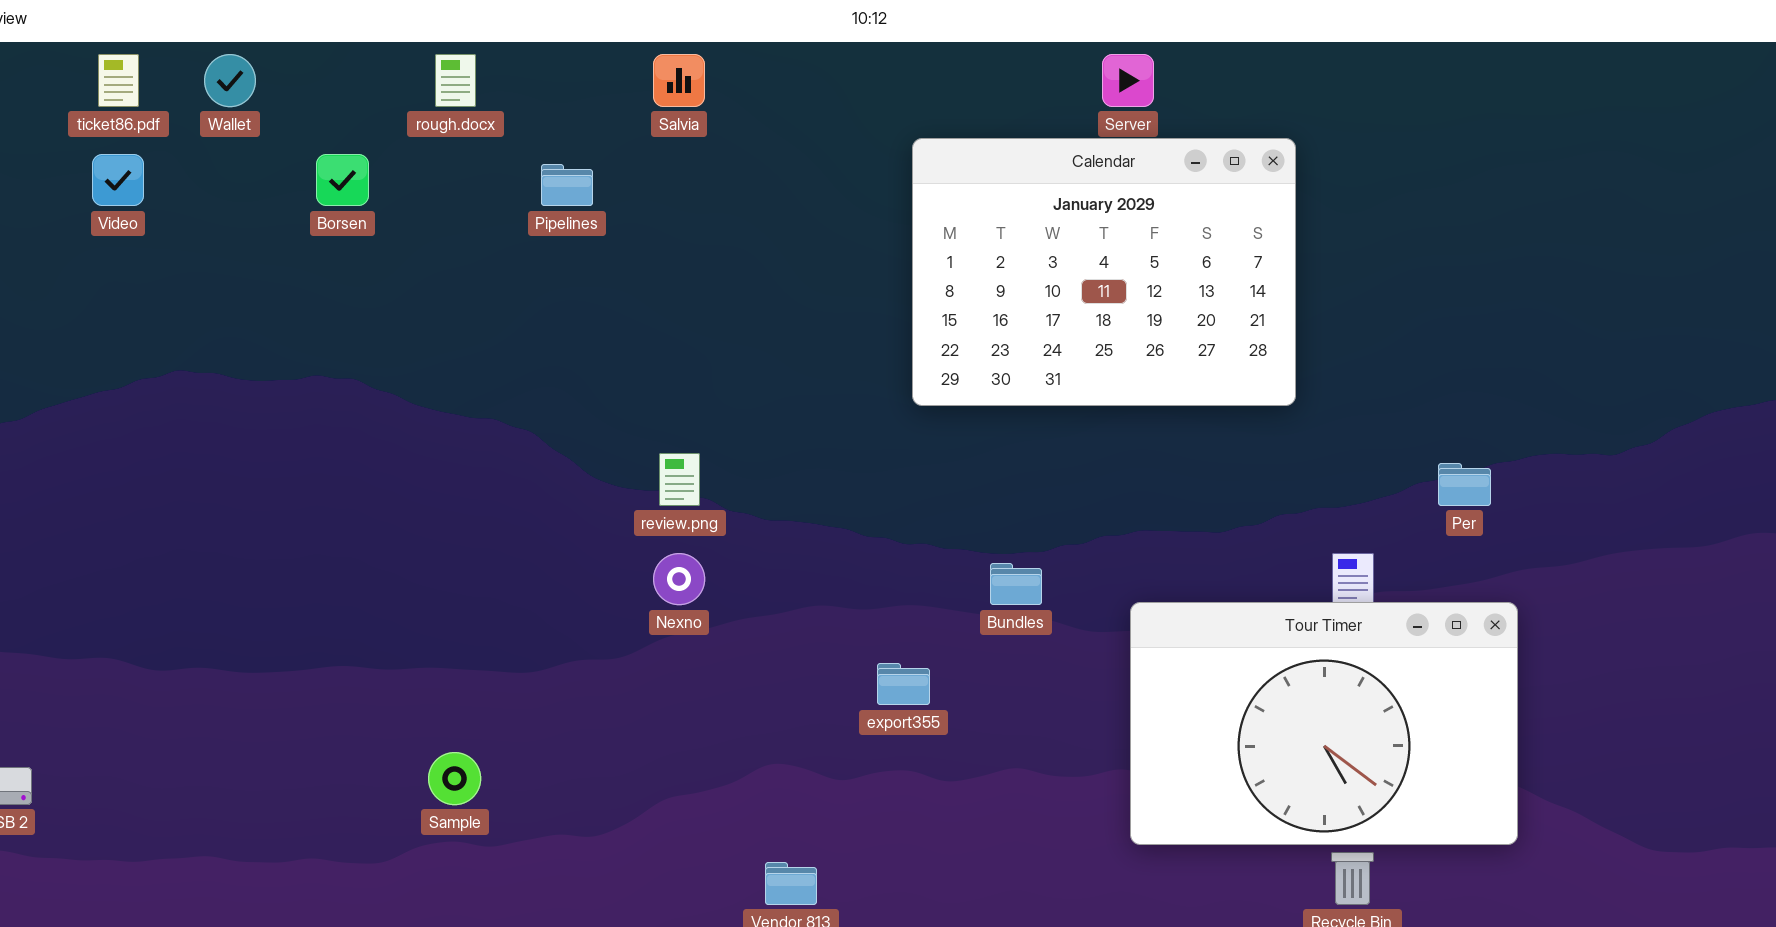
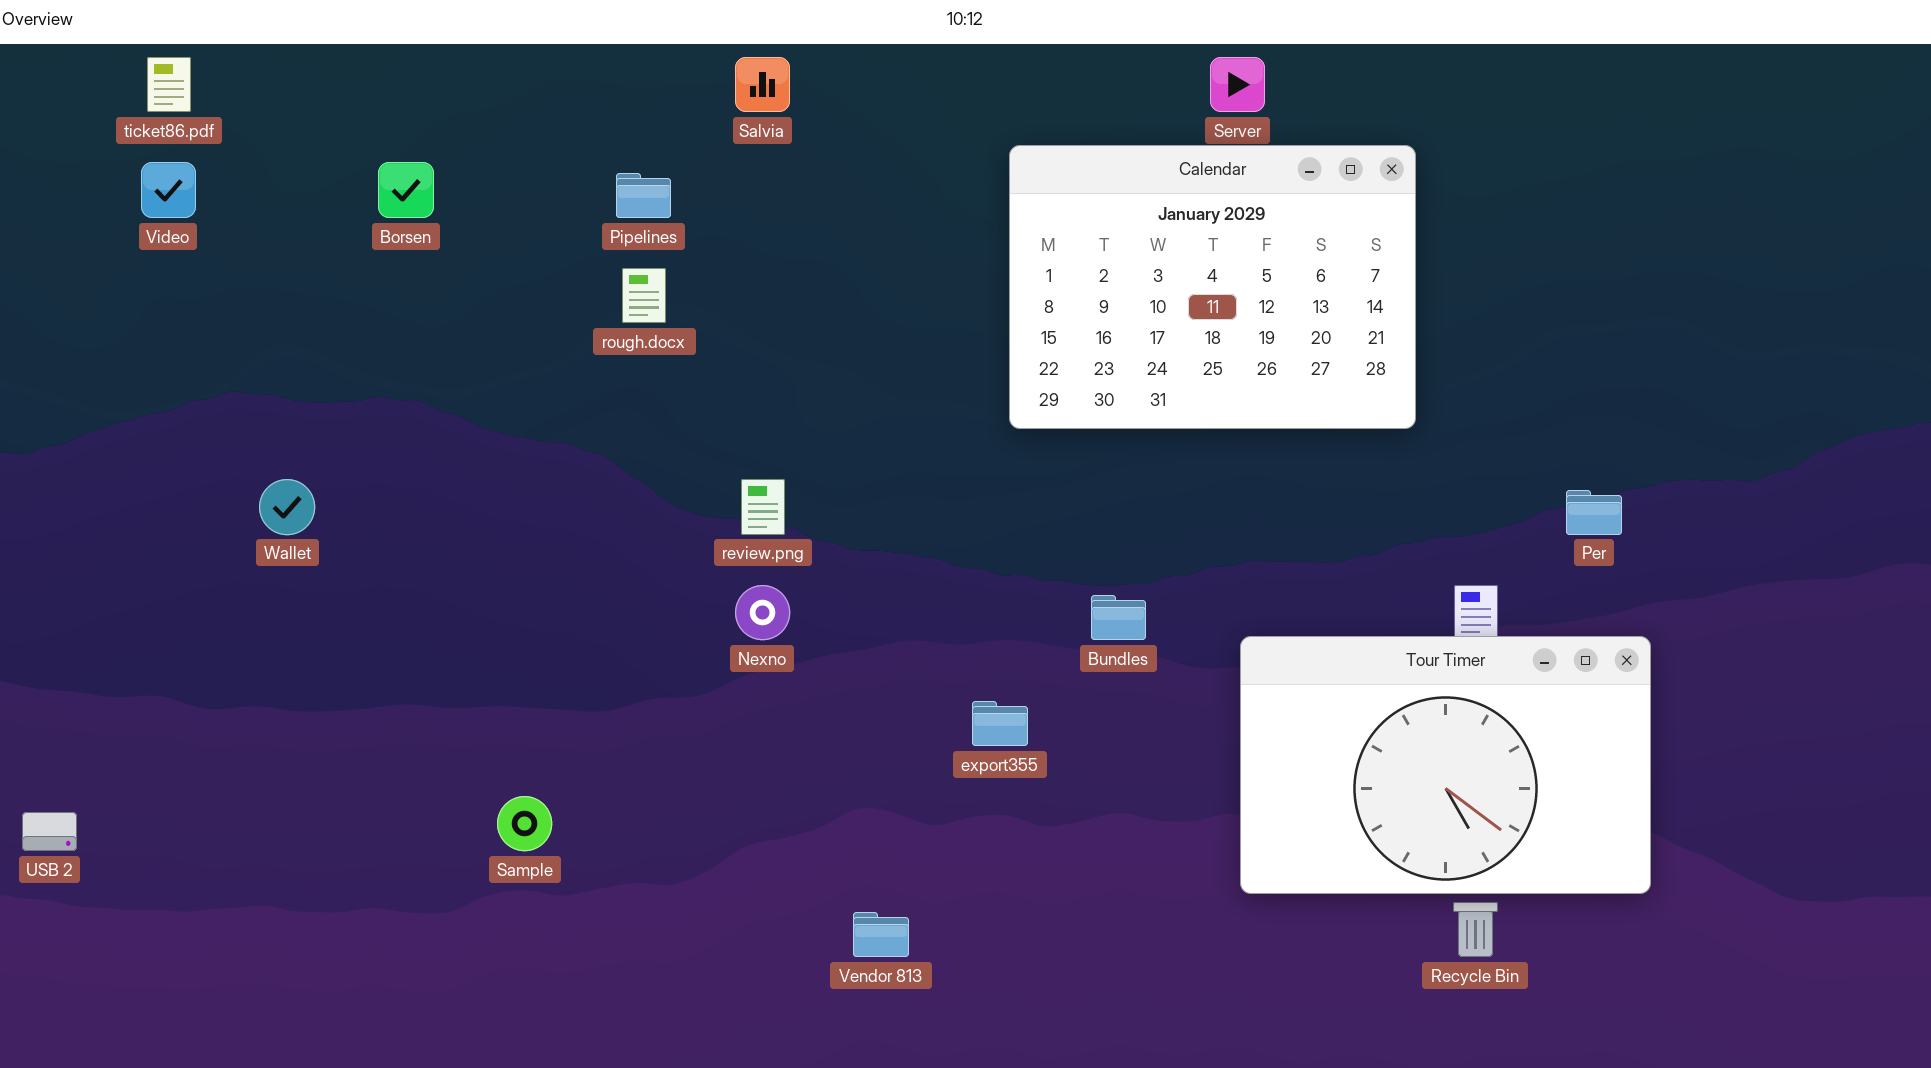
Wallet: [204,54,256,107] -> [259,479,315,535], moved
rough.docx: [435,54,476,107] -> [622,268,666,323], moved

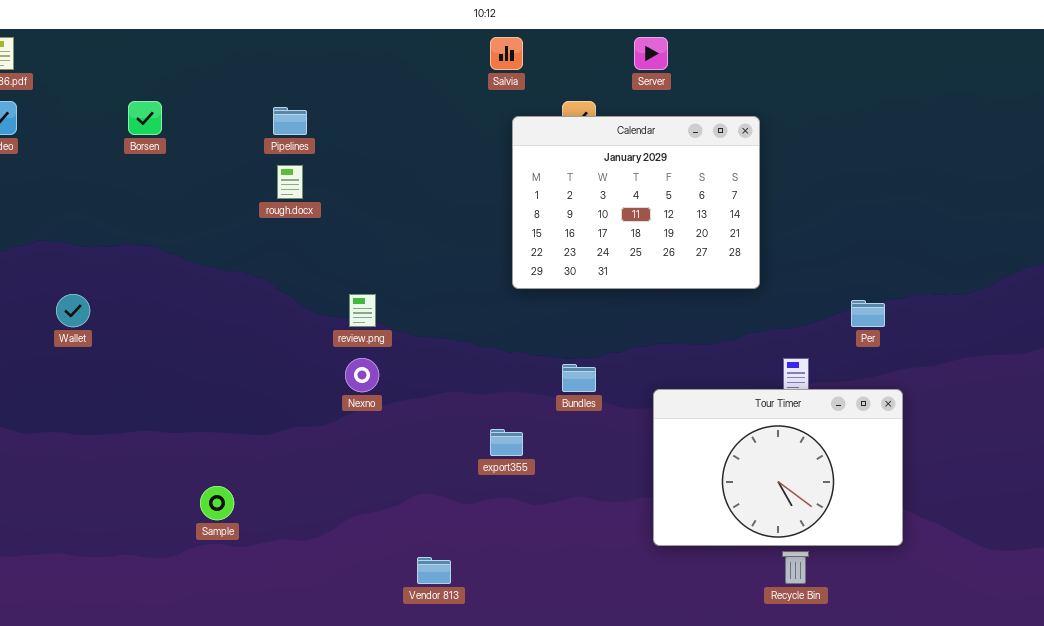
Salvia: [735,57,790,112] -> [490,37,523,70], moved
Calendar: [1009,145,1416,429] -> [512,116,760,289], moved

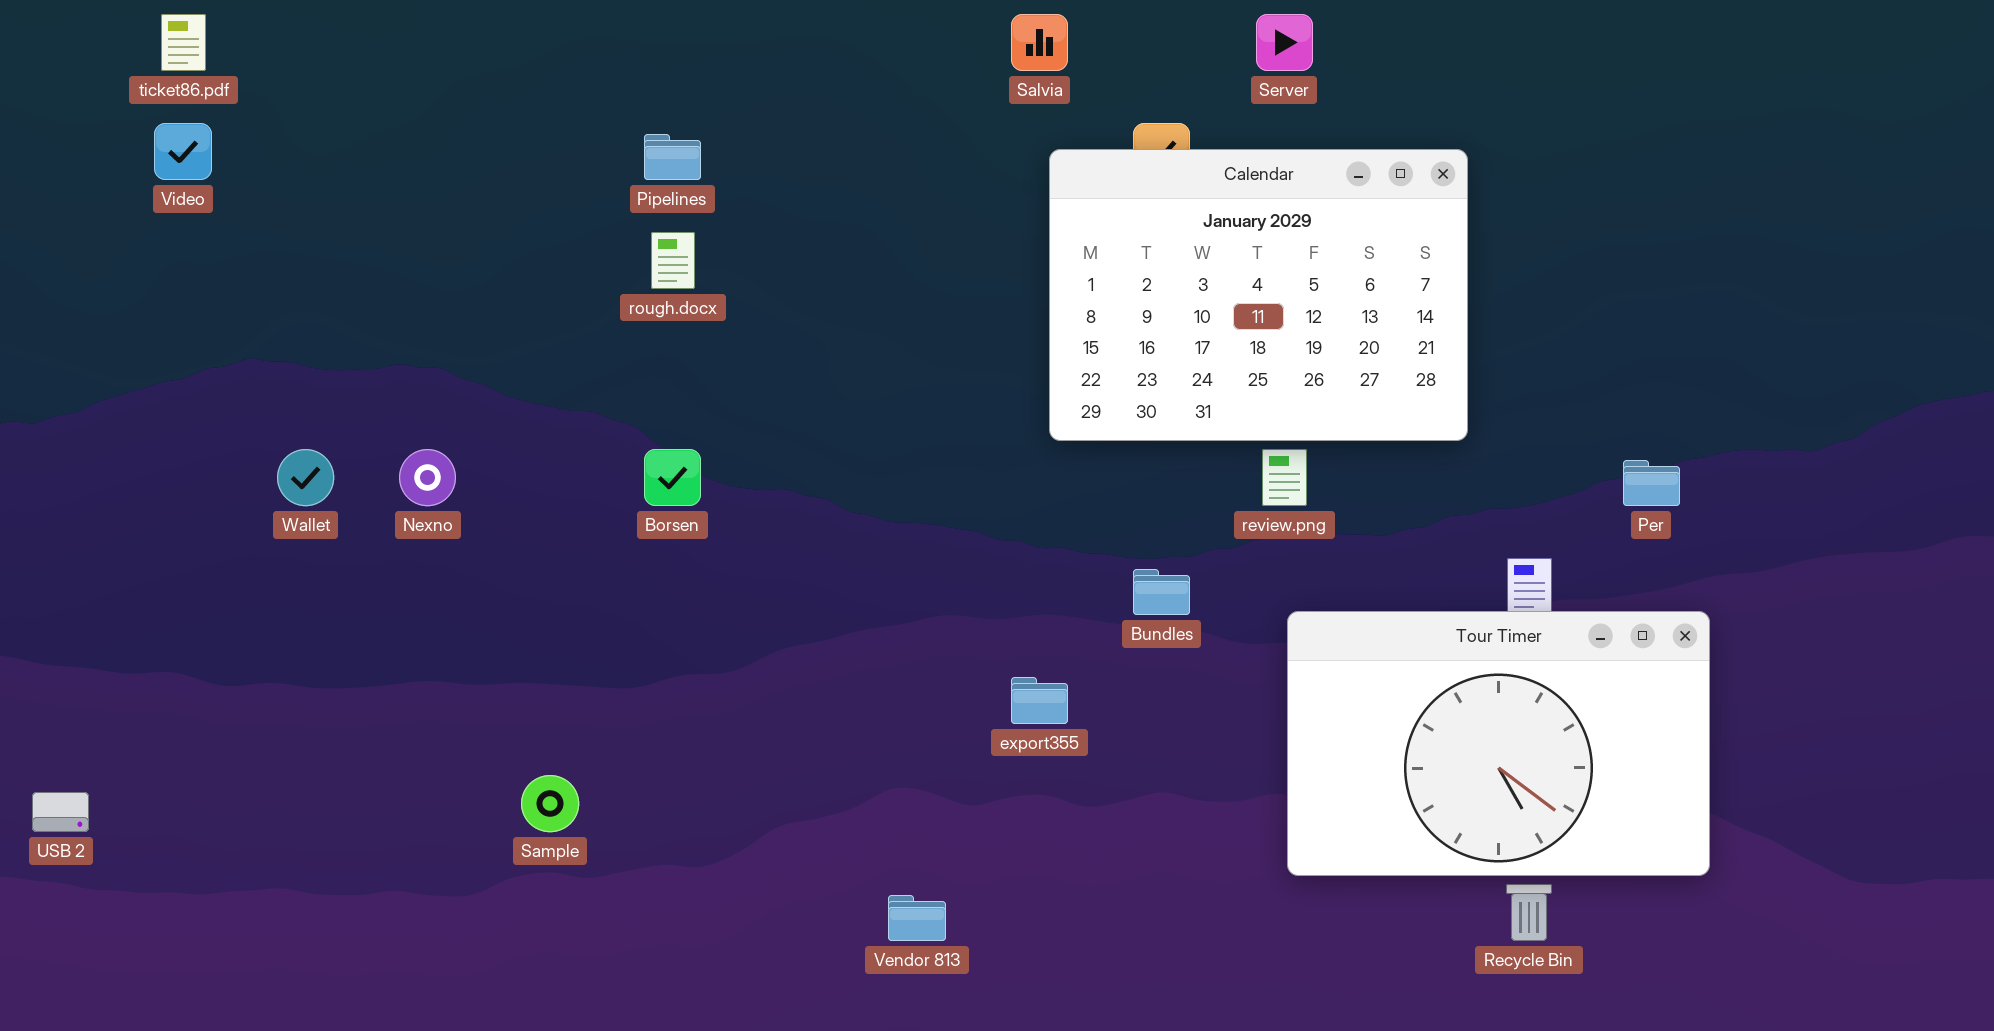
Borsen: [128,101,162,135] -> [644,449,701,506], moved
review.png: [349,294,376,327] -> [1262,449,1307,506], moved
Nexno: [345,358,379,392] -> [399,449,456,506], moved

